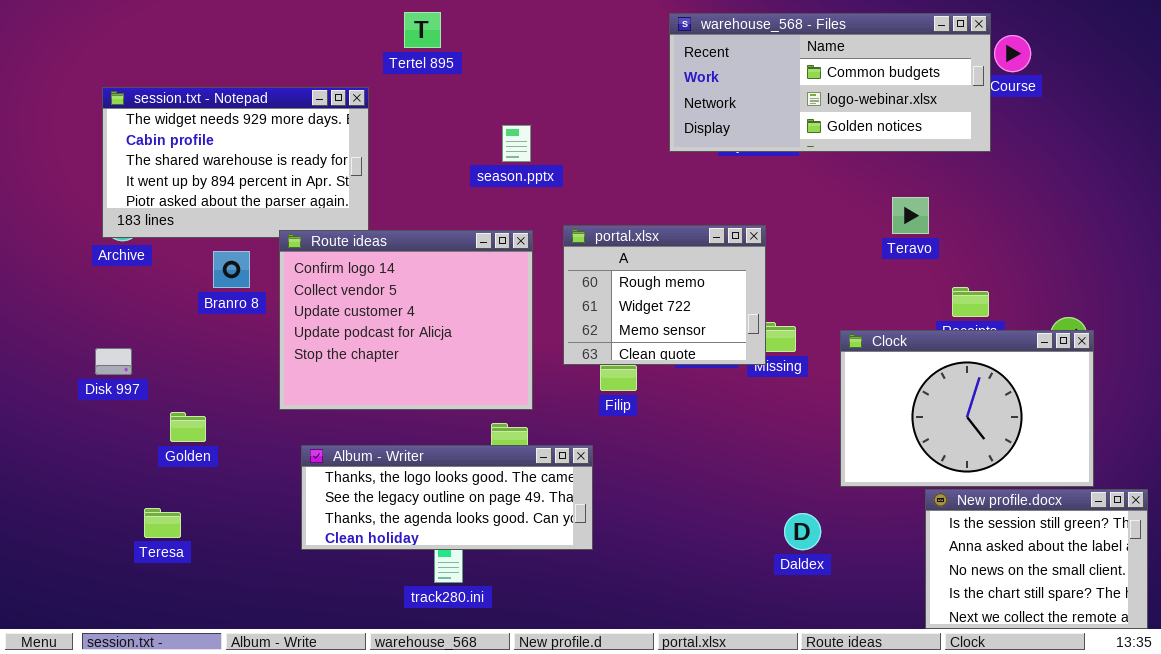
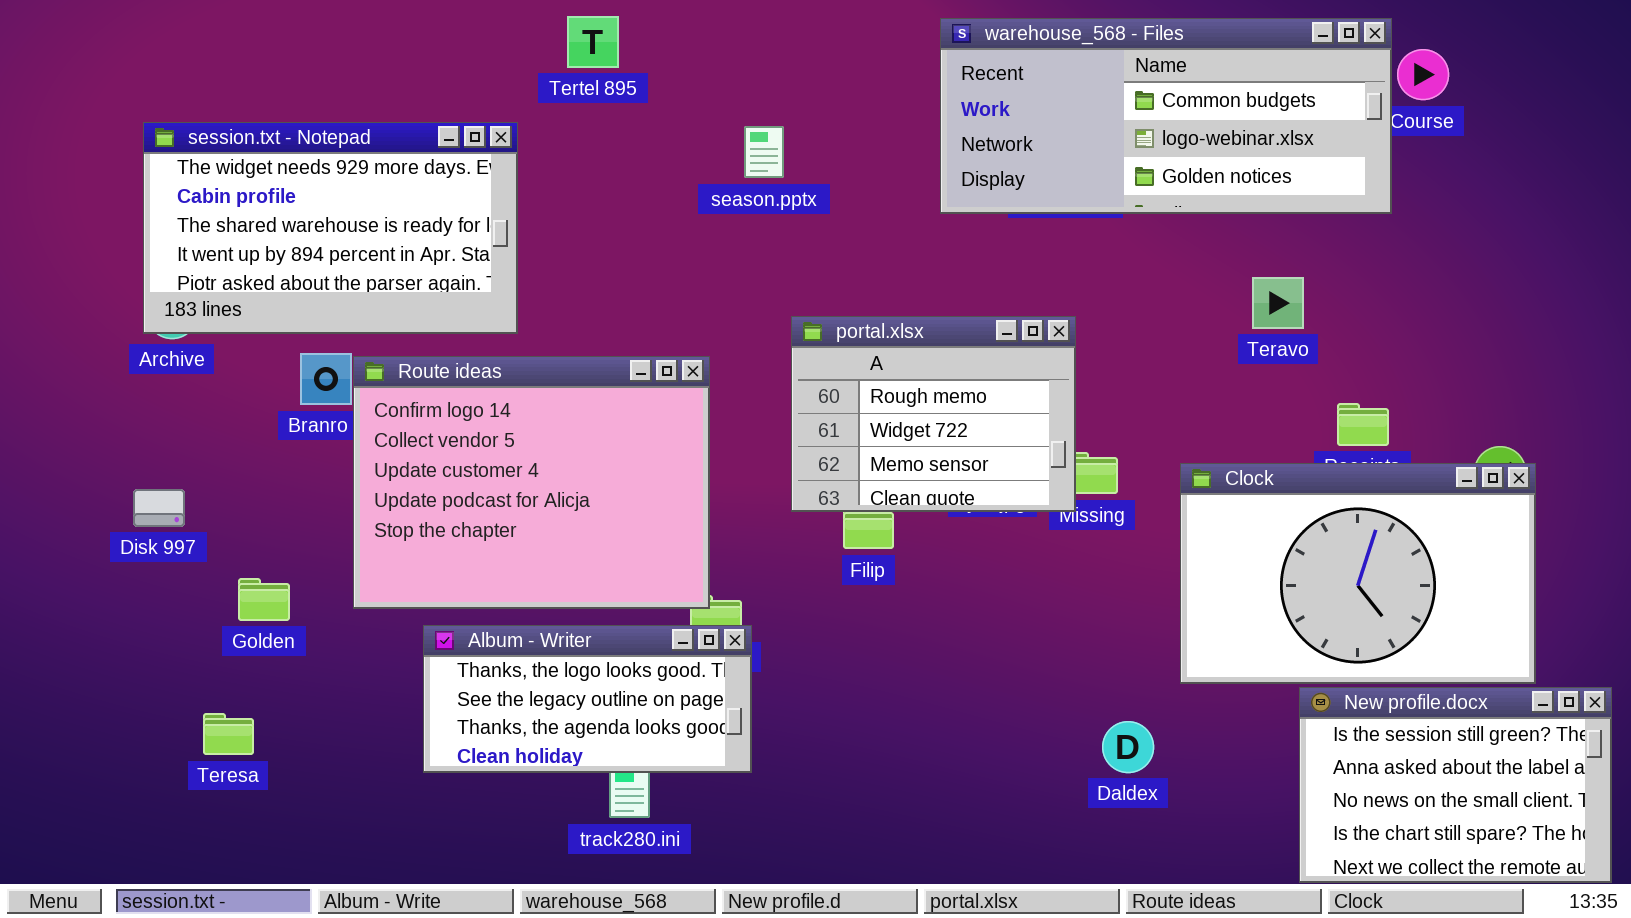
season.pptx: [502,125,531,162] -> [744,126,784,178], moved
Route ideas: [279,230,533,410] -> [353,356,710,609], moved
Album - Writer: [301,445,593,550] -> [423,625,752,773], resized

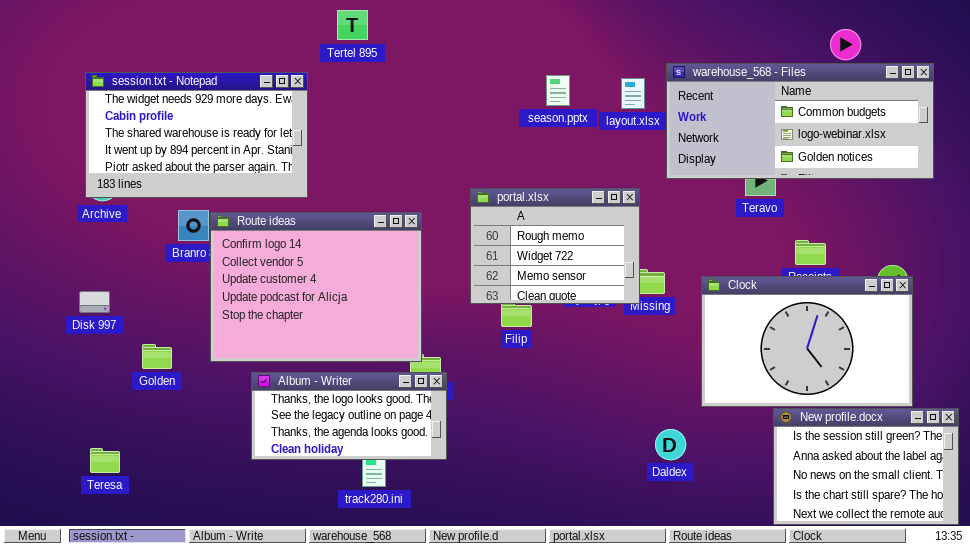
warehouse_568 - Files: [940,18,1392,214] -> [666,63,934,179], moved
season.pptx: [744,126,784,178] -> [546,75,570,106], moved
Teresa: [203,713,254,755] -> [90,448,120,473], moved

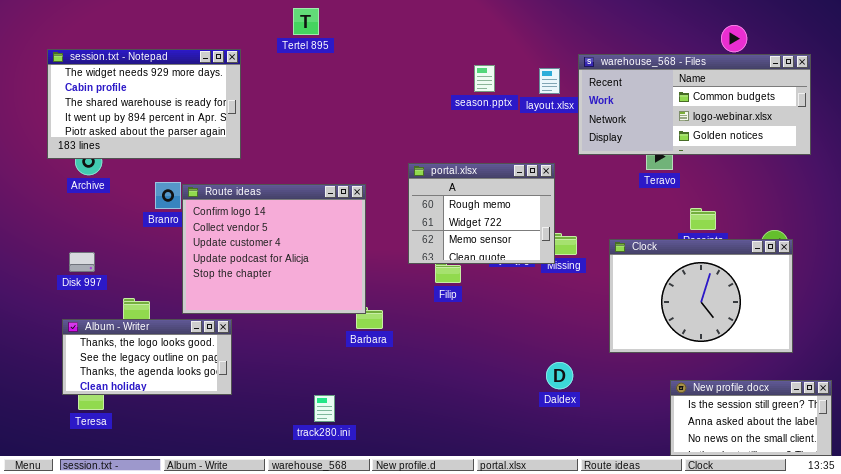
session.txt - Notepad: [85,72,308,198] -> [47,49,241,159], moved
Album - Writer: [251,372,447,460] -> [62,319,232,395], moved
New profile.docx: [773,408,959,525] -> [670,380,832,456], resized
Daldex: [655,429,686,460] -> [546,362,573,389], moved

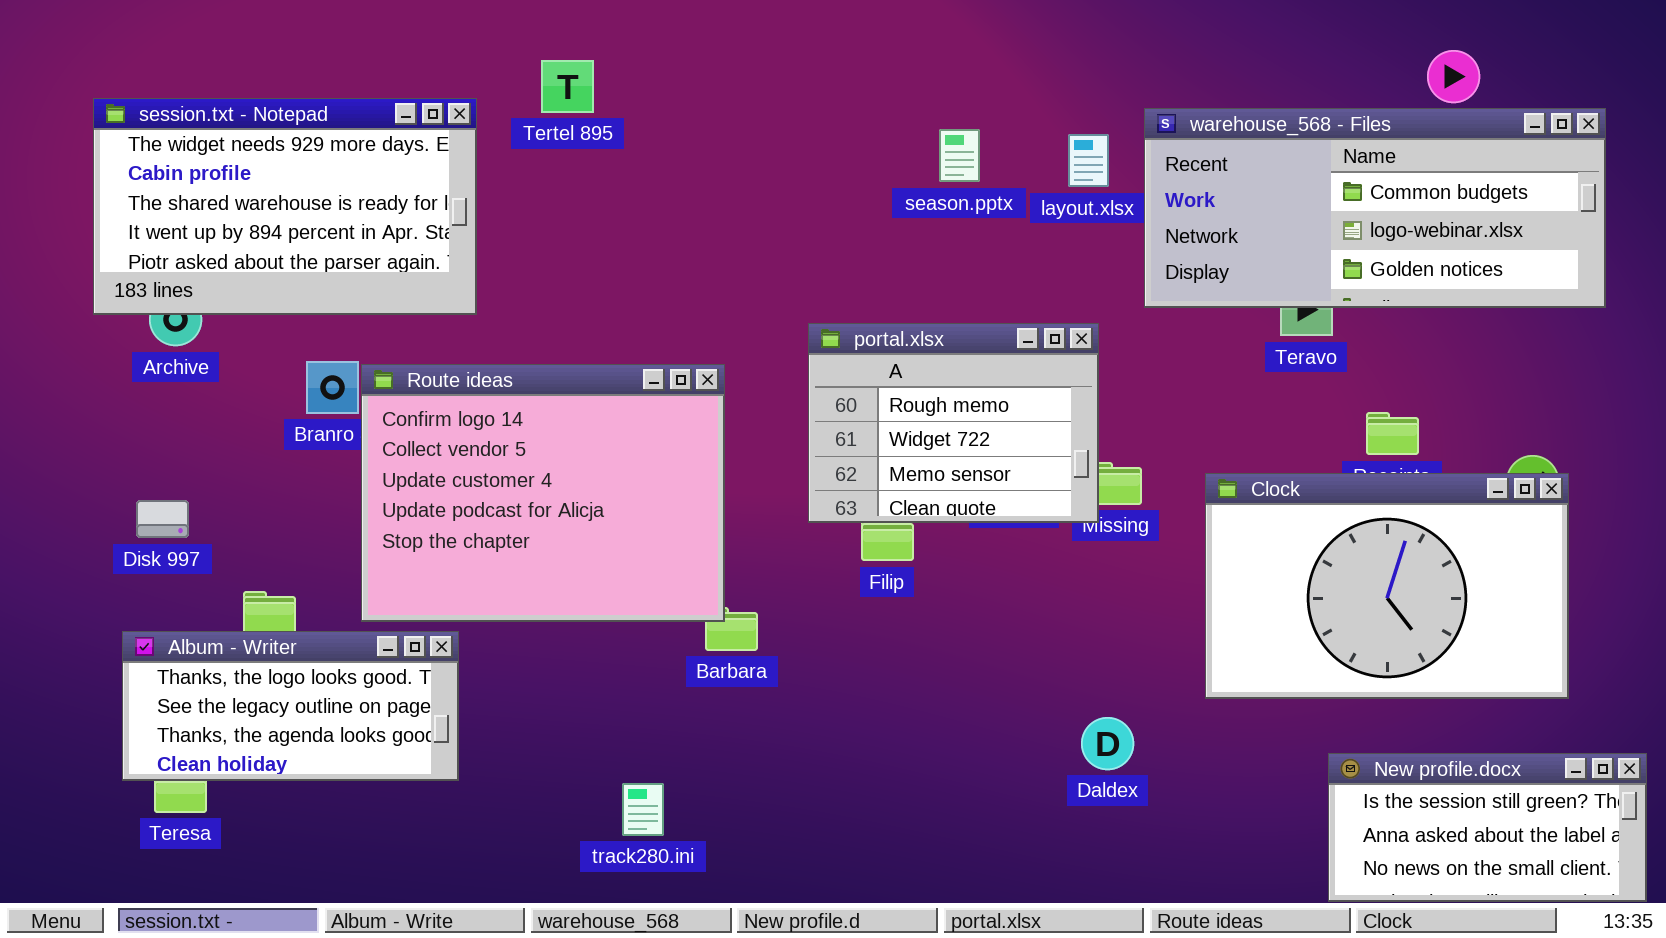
Tertel 895: [293,8,319,35] -> [541,60,594,113], moved

